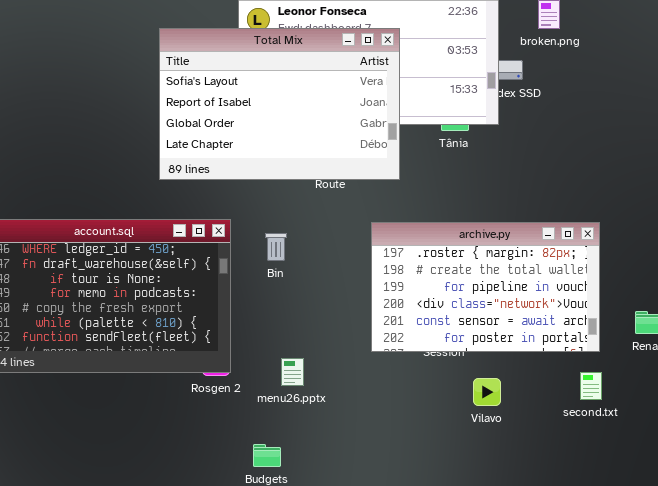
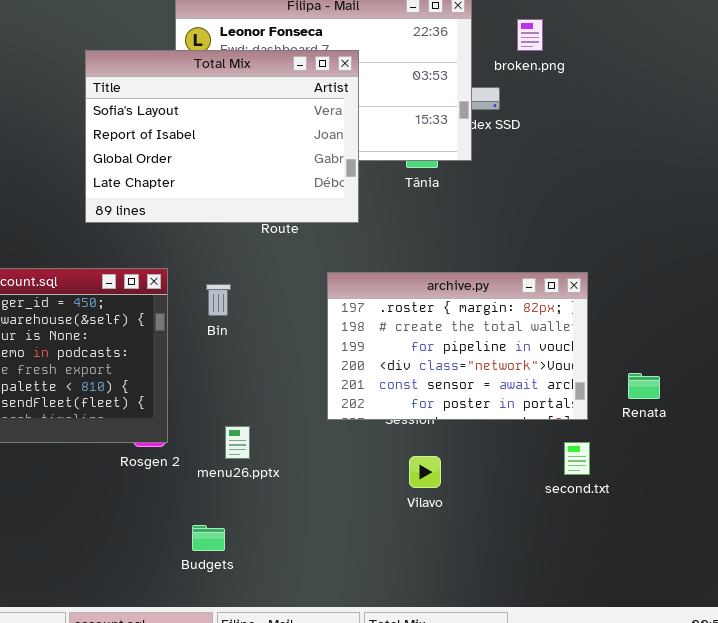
Vilavo: [473,378,501,406] -> [409,456,441,488], moved

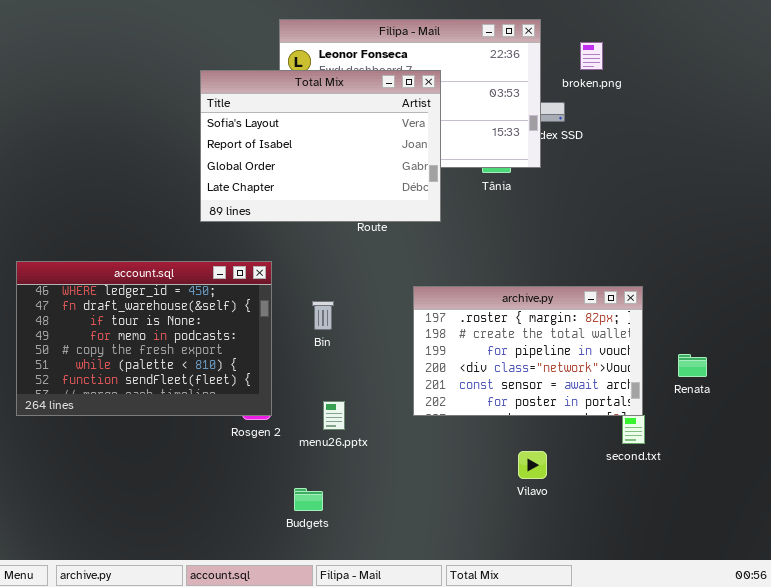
archive.py: [327,272,588,420] -> [413,286,643,416], moved
Bin: [206,284,231,316] -> [312,301,334,330], moved
Vilavo: [409,456,441,488] -> [518,451,547,479], moved

